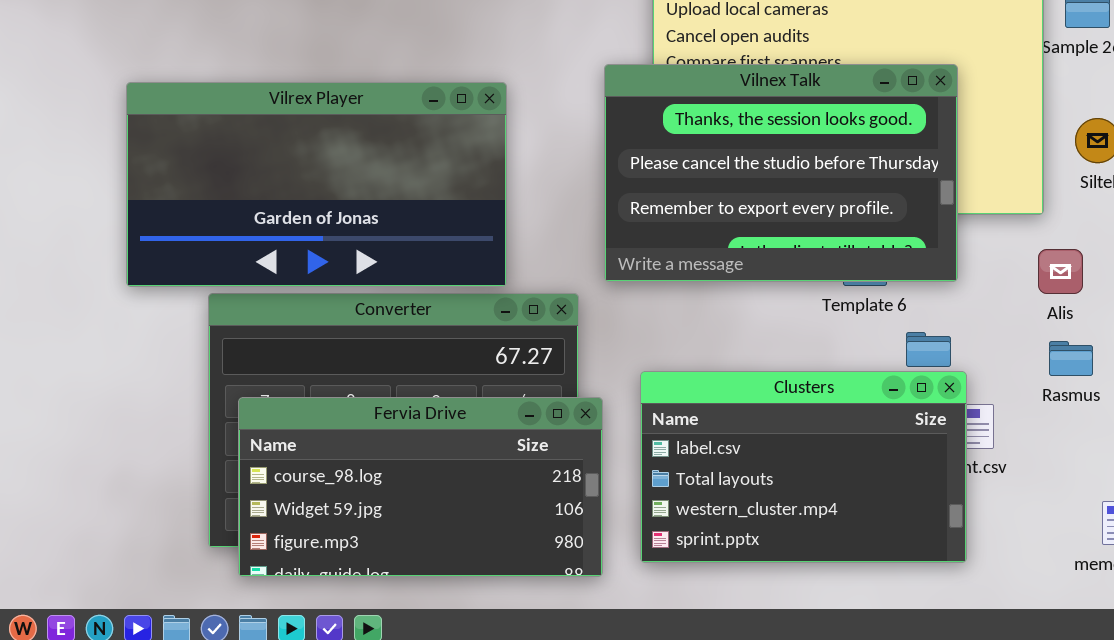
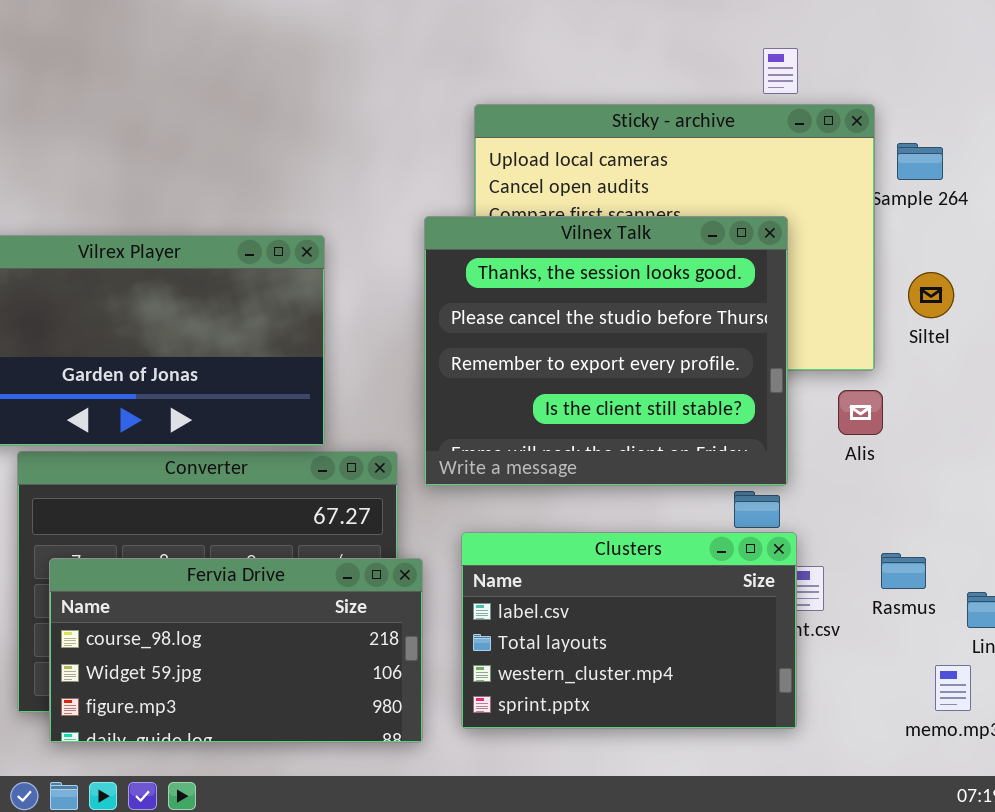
Vilnex Talk: [604,64,958,282] -> [424,216,788,486], resized
Alis: [1038,249,1083,294] -> [838,390,883,435], moved
Rasmus: [1049,341,1093,376] -> [881,553,926,589], moved

